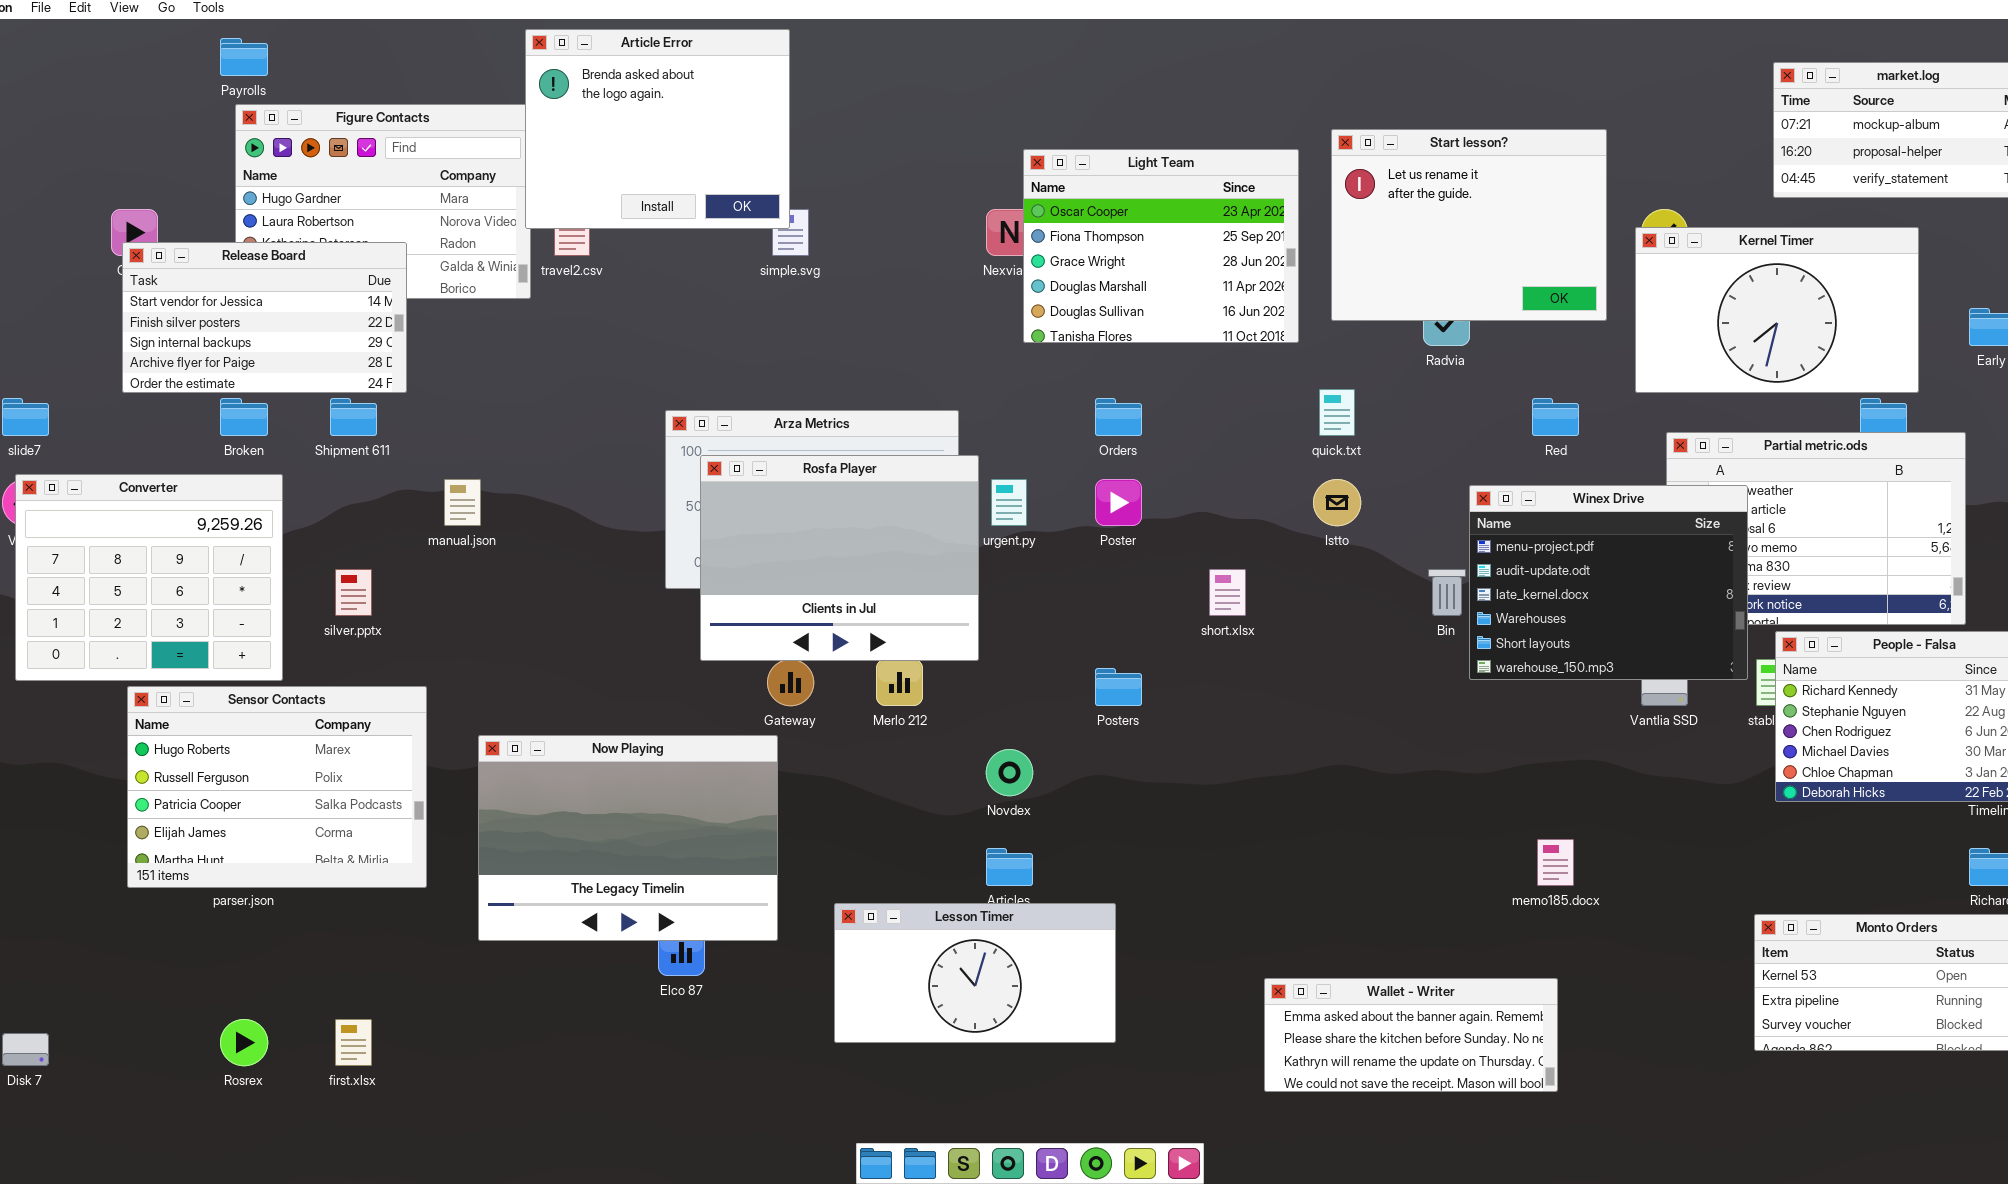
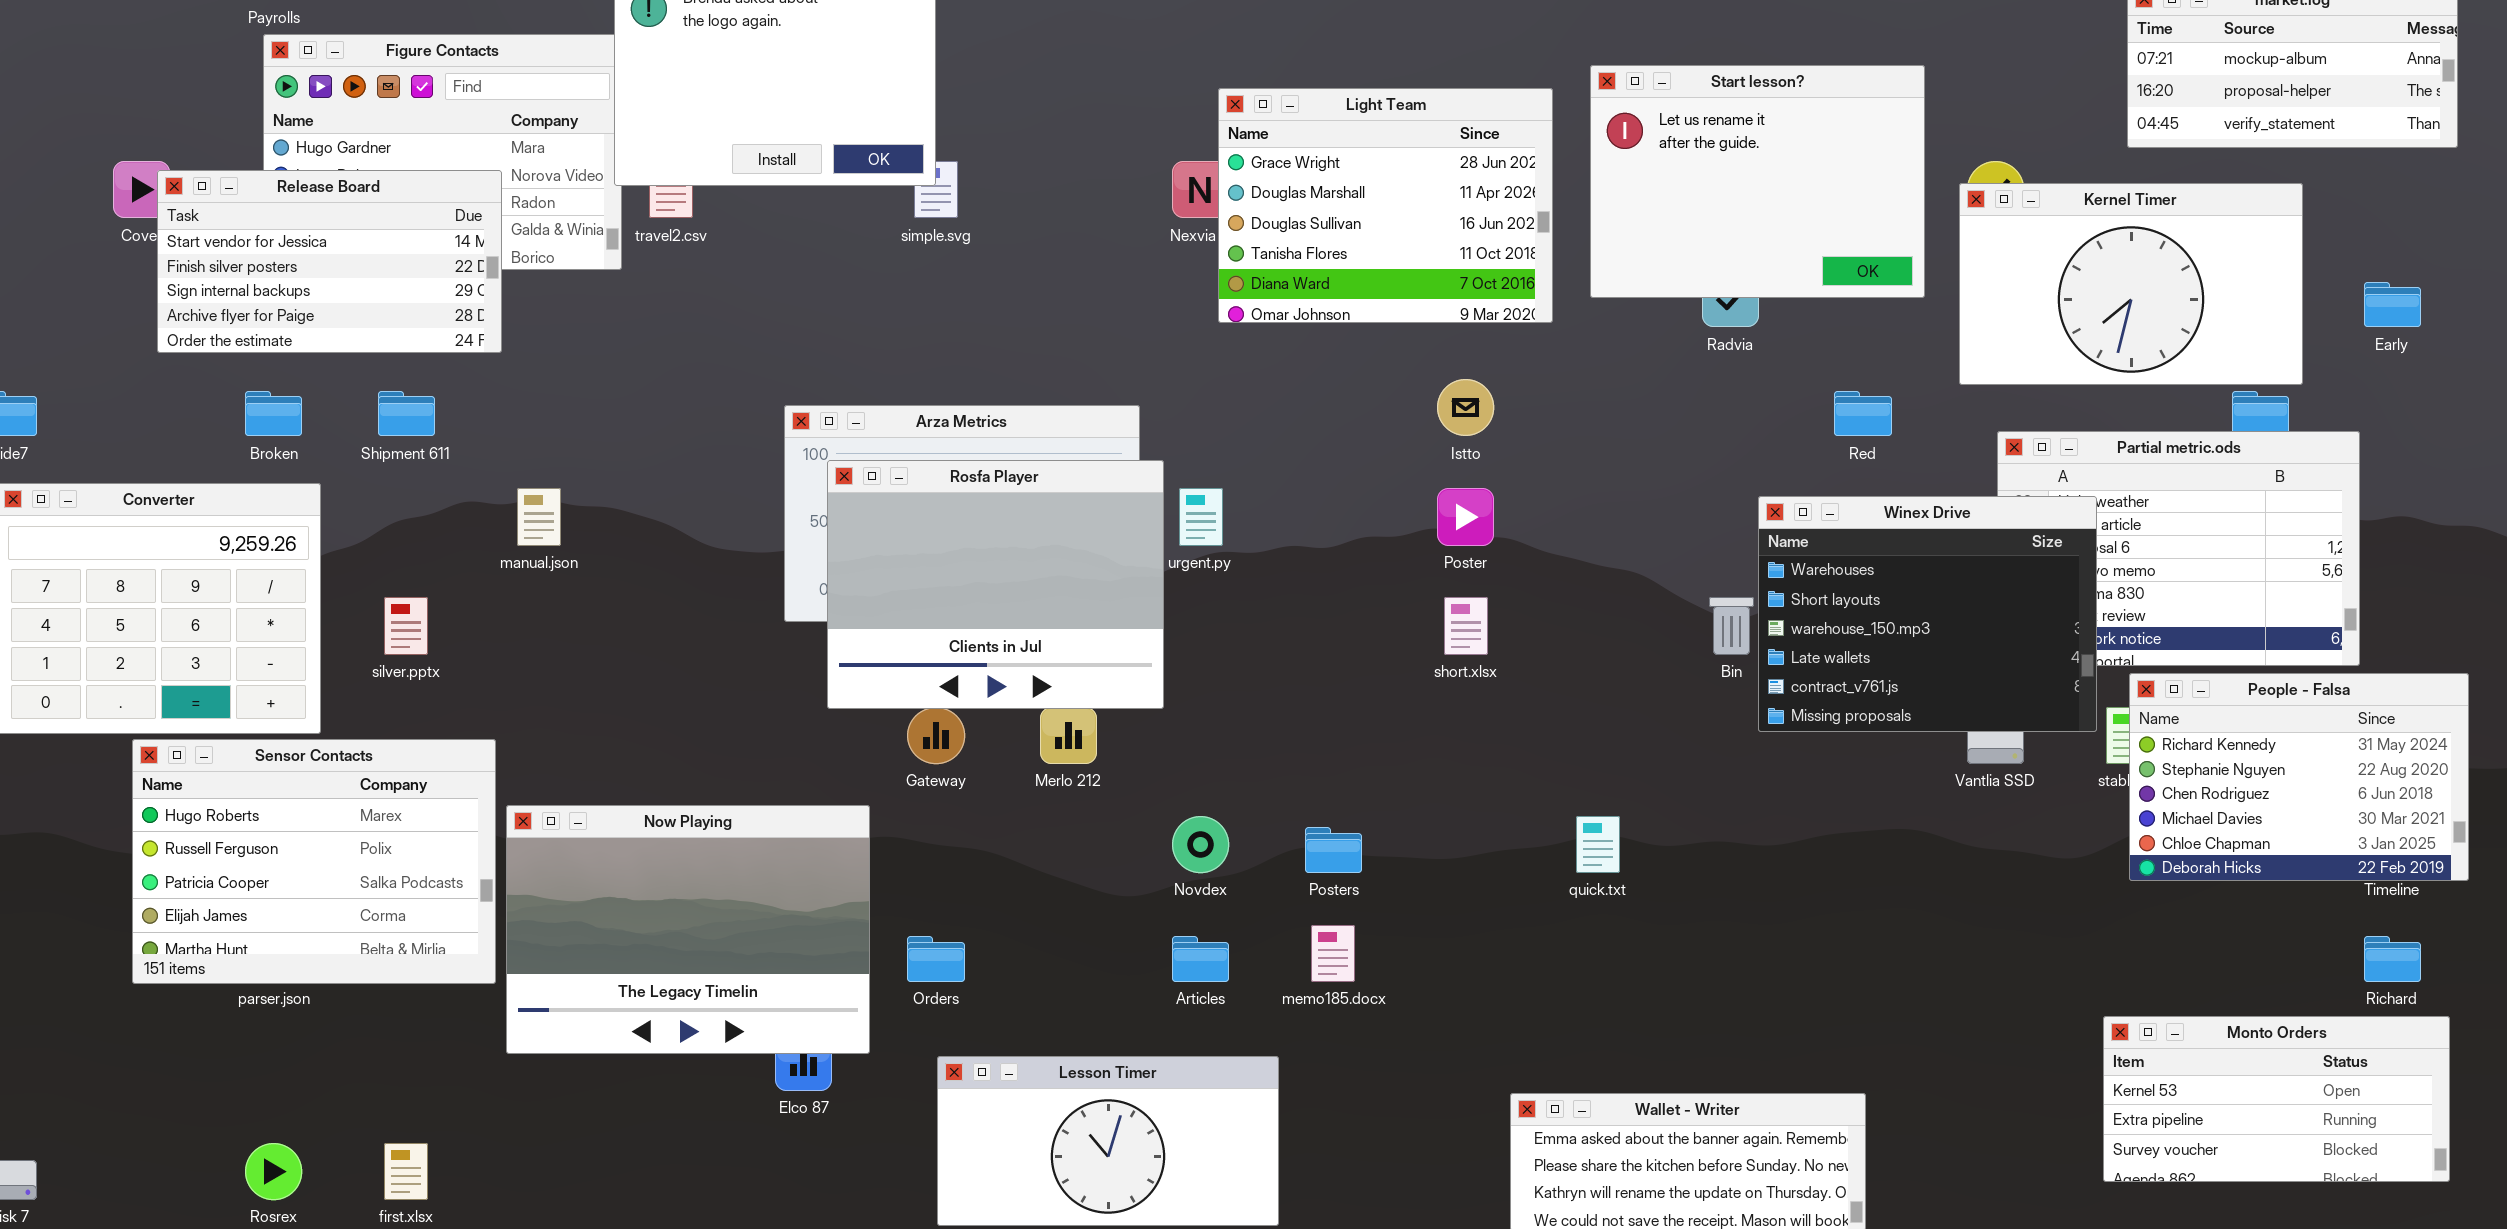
Light Team: [1023,149,1299,343] -> [1218,88,1553,323], scrolled down 2 rows
Release Board: [122,242,407,393] -> [157,170,502,353], moved
quick.txt: [1319,389,1355,436] -> [1576,816,1620,873], moved
Orders: [1095,398,1142,436] -> [907,936,965,982], moved
Poster: [1095,479,1142,526] -> [1437,488,1494,546], moved
Istto: [1313,479,1361,526] -> [1437,379,1494,436], moved
Winex Drive: [1469,485,1748,680] -> [1758,496,2097,732], scrolled down 3 rows
Posters: [1095,668,1142,706] -> [1305,827,1362,873], moved
Now Playing: [478,735,778,941] -> [506,805,870,1054], moved
memo185.docx: [1537,839,1574,886] -> [1311,925,1355,982], moved
Lesson Timer: [834,903,1116,1043] -> [937,1056,1279,1226], moved

